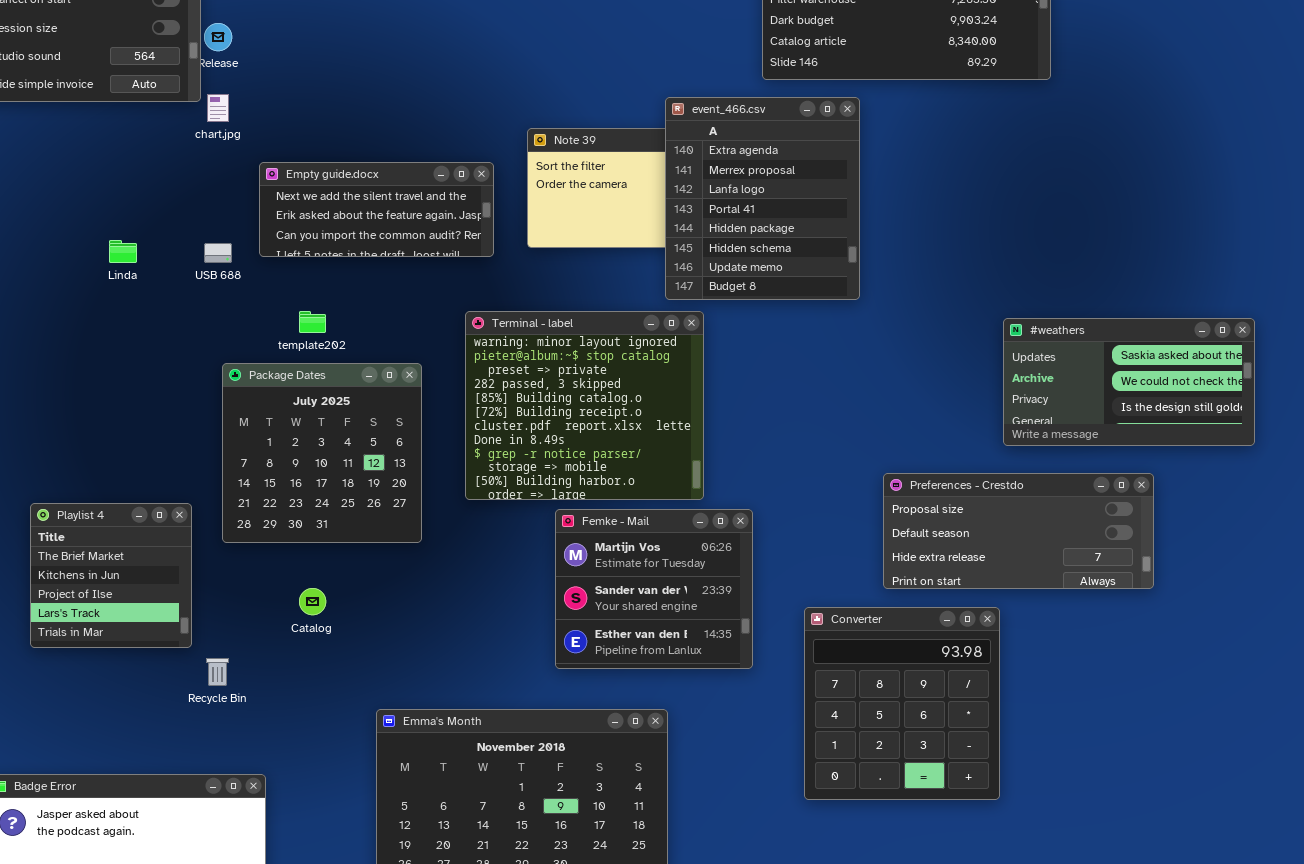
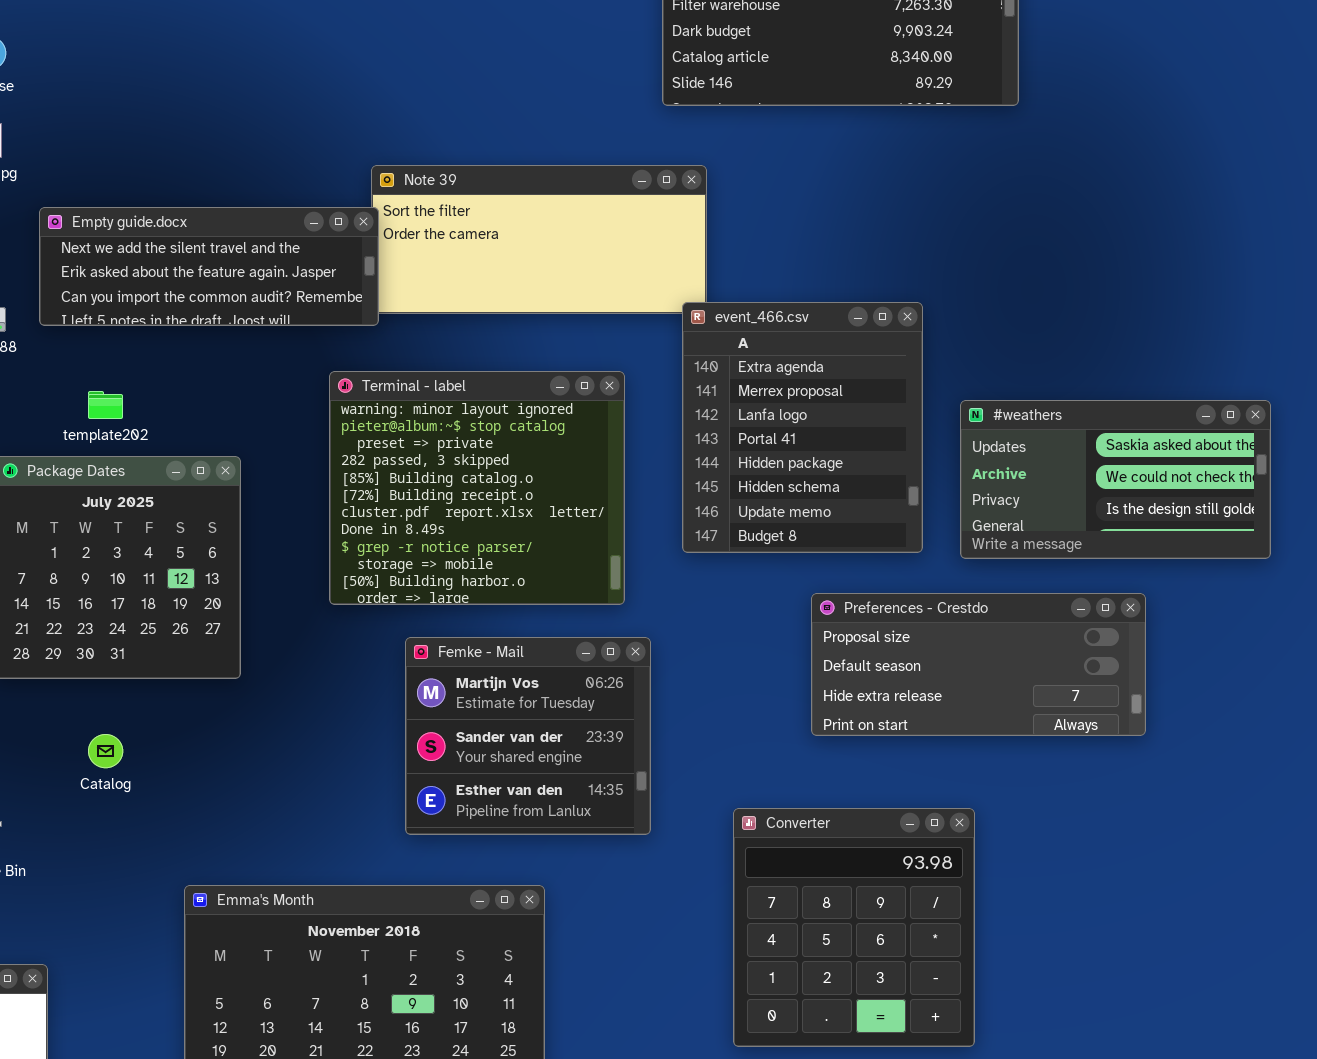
event_466.csv: [665,97,860,300] -> [682,302,923,553], moved
Empty guide.docx: [259,162,494,257] -> [39,207,379,326], resized
Terminal - label: [465,311,704,500] -> [329,371,625,605], moved
Converter: [804,607,1000,800] -> [733,808,975,1047], moved

